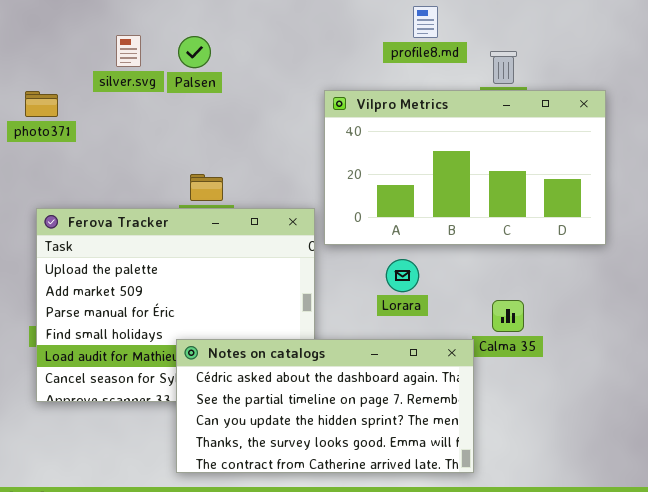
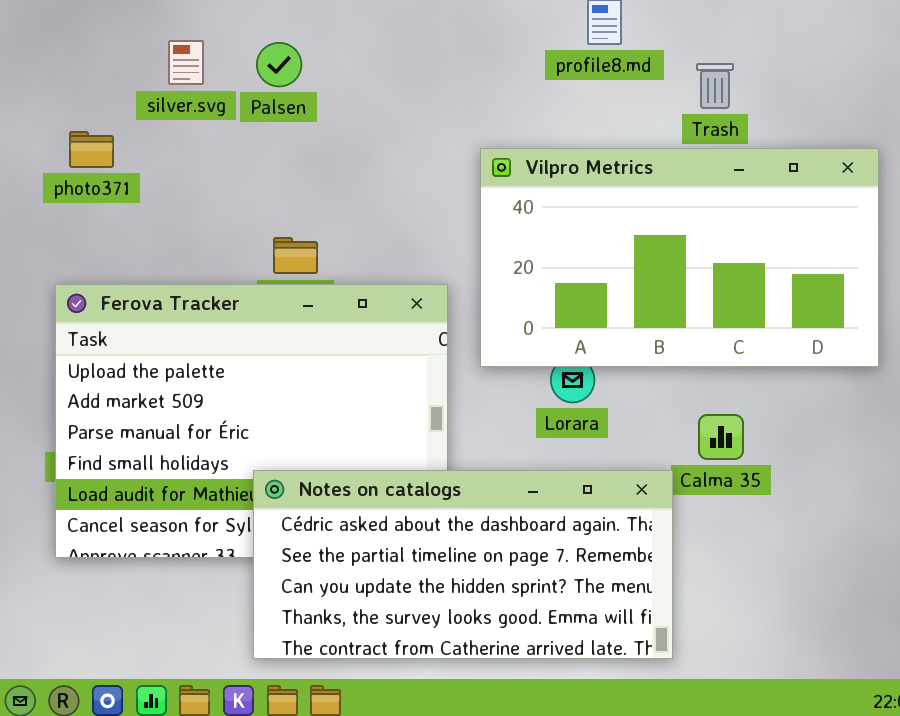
Vilpro Metrics: [324,90,606,245] -> [480,148,879,367], moved
photo371: [25,91,58,117] -> [69,131,114,168], moved

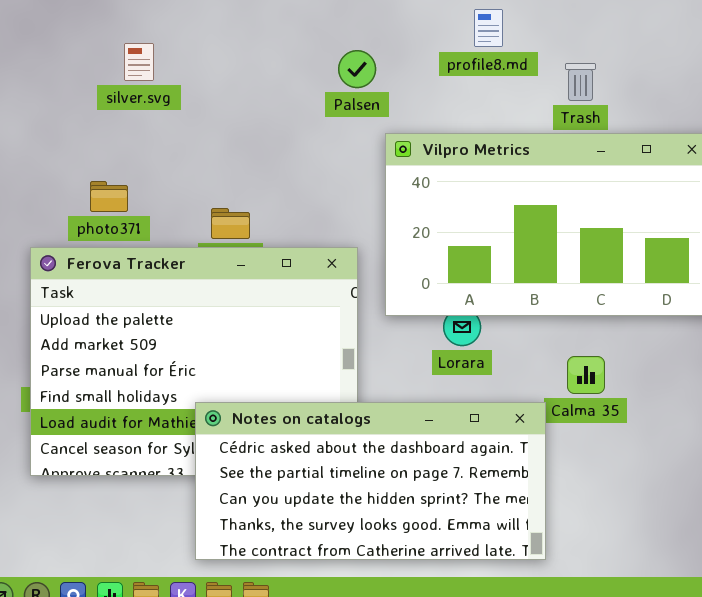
Palsen: [256,42,302,87] -> [338,50,376,88], moved
photo371: [69,131,114,168] -> [90,181,128,212], moved

